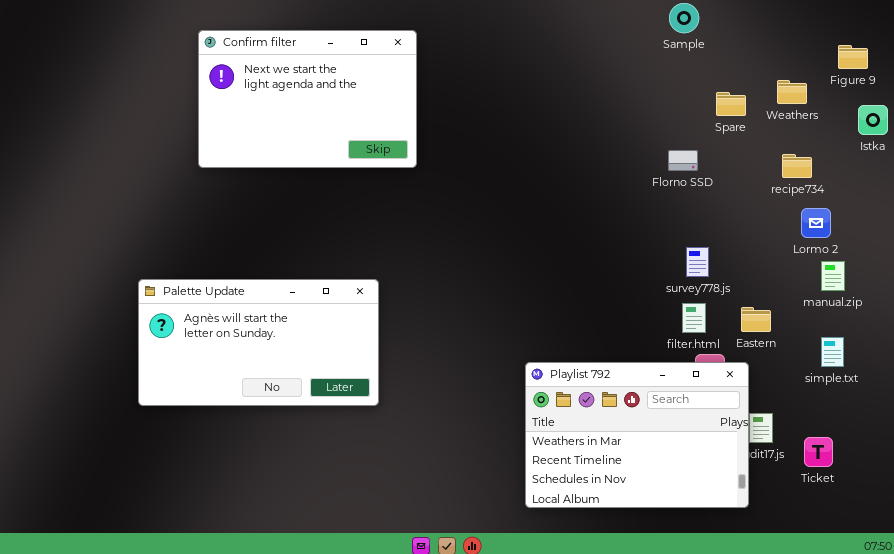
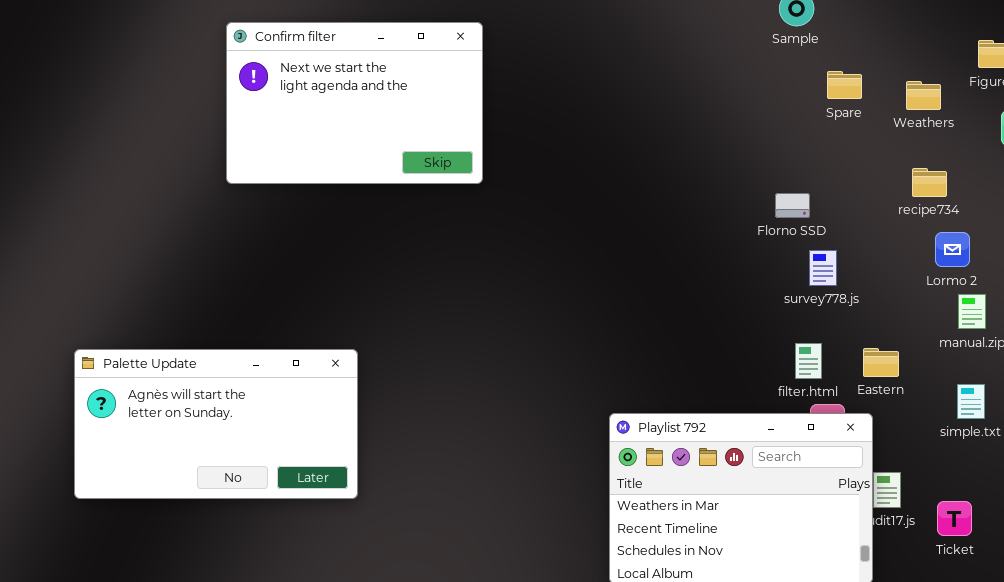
Spare: [716,92,746,116] -> [827,71,862,99], moved
Florno SSD: [668,150,698,171] -> [775,193,810,218], moved
survey778.js: [686,247,709,277] -> [809,250,837,286], moved
Palette Update: [138,279,379,406] -> [74,349,358,499], moved

